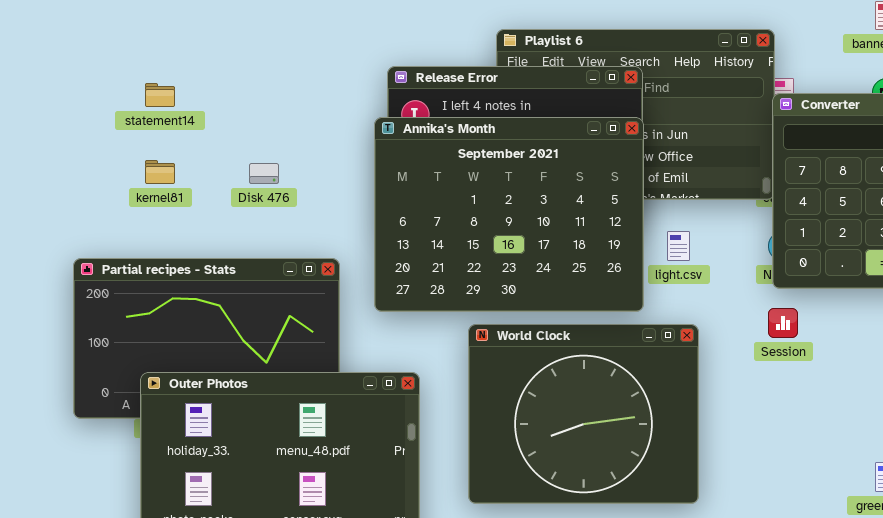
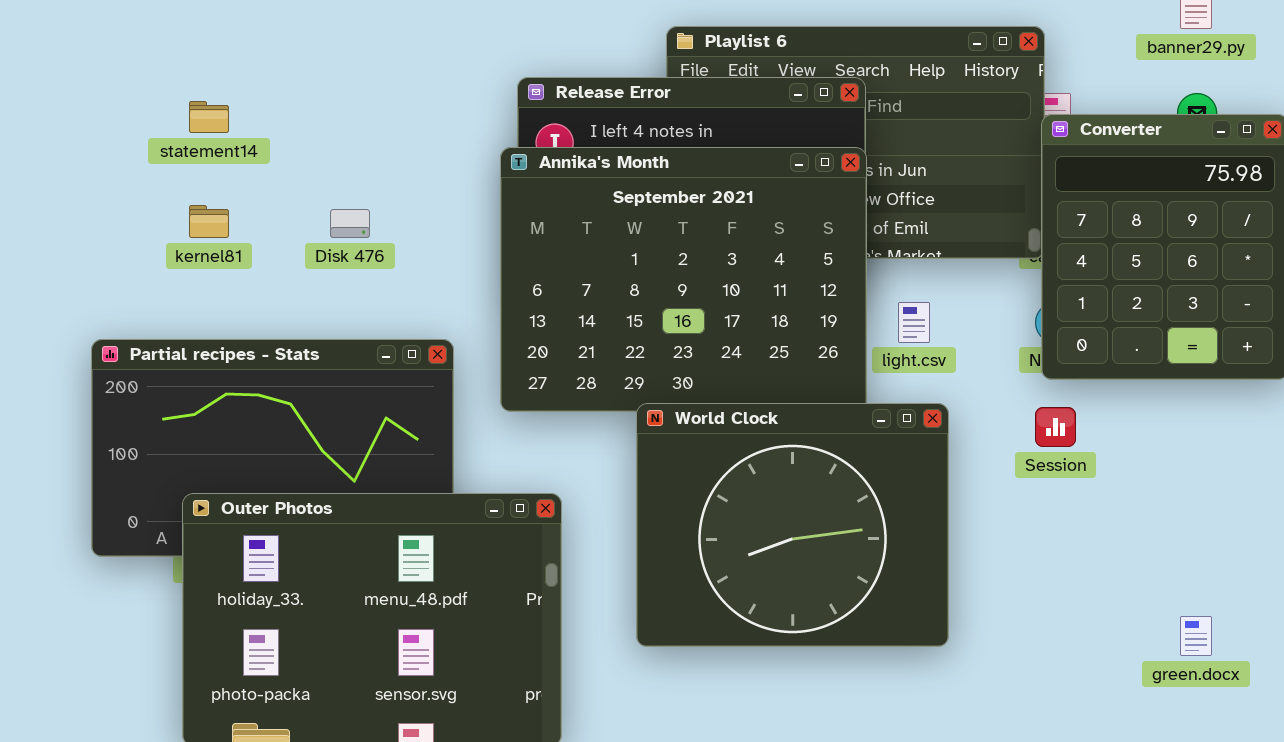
World Clock: [468,324,699,504] -> [636,403,949,647], moved

